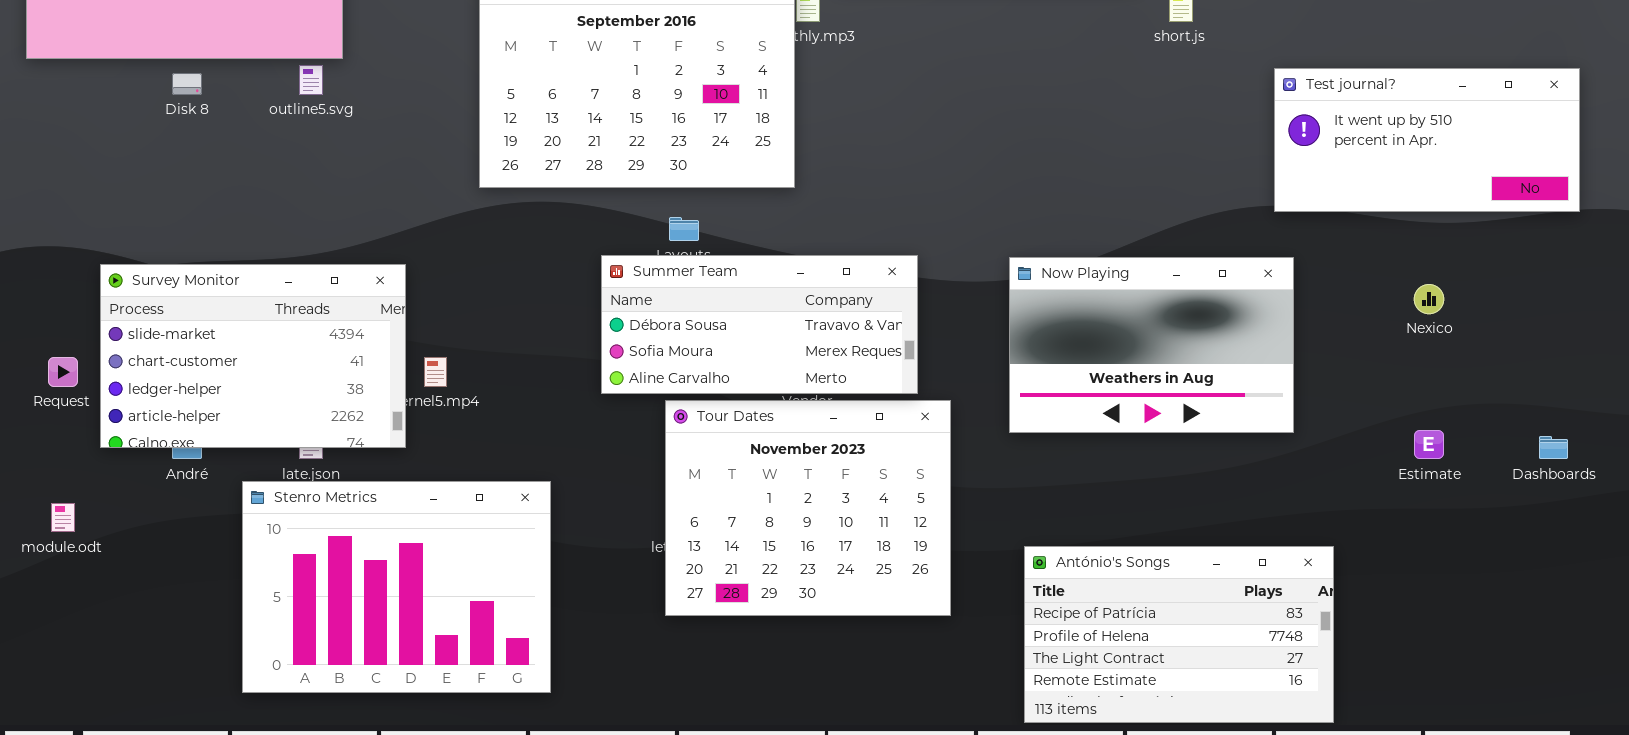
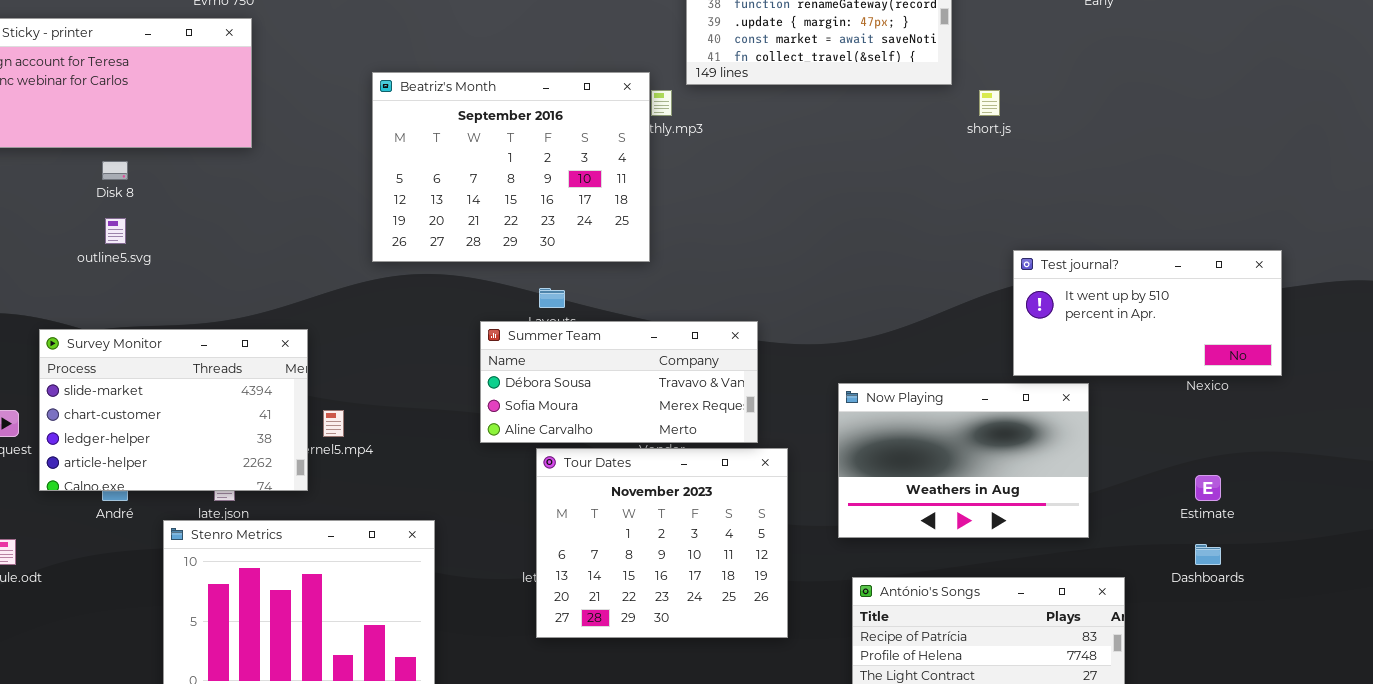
outline5.svg: [299,65,323,95] -> [105,218,126,244], moved
Test journal?: [1274,68,1580,212] -> [1013,250,1282,376], moved
Now Playing: [1009,257,1294,433] -> [838,383,1089,538], moved
Dashboards: [1539,436,1568,459] -> [1195,544,1221,565], moved

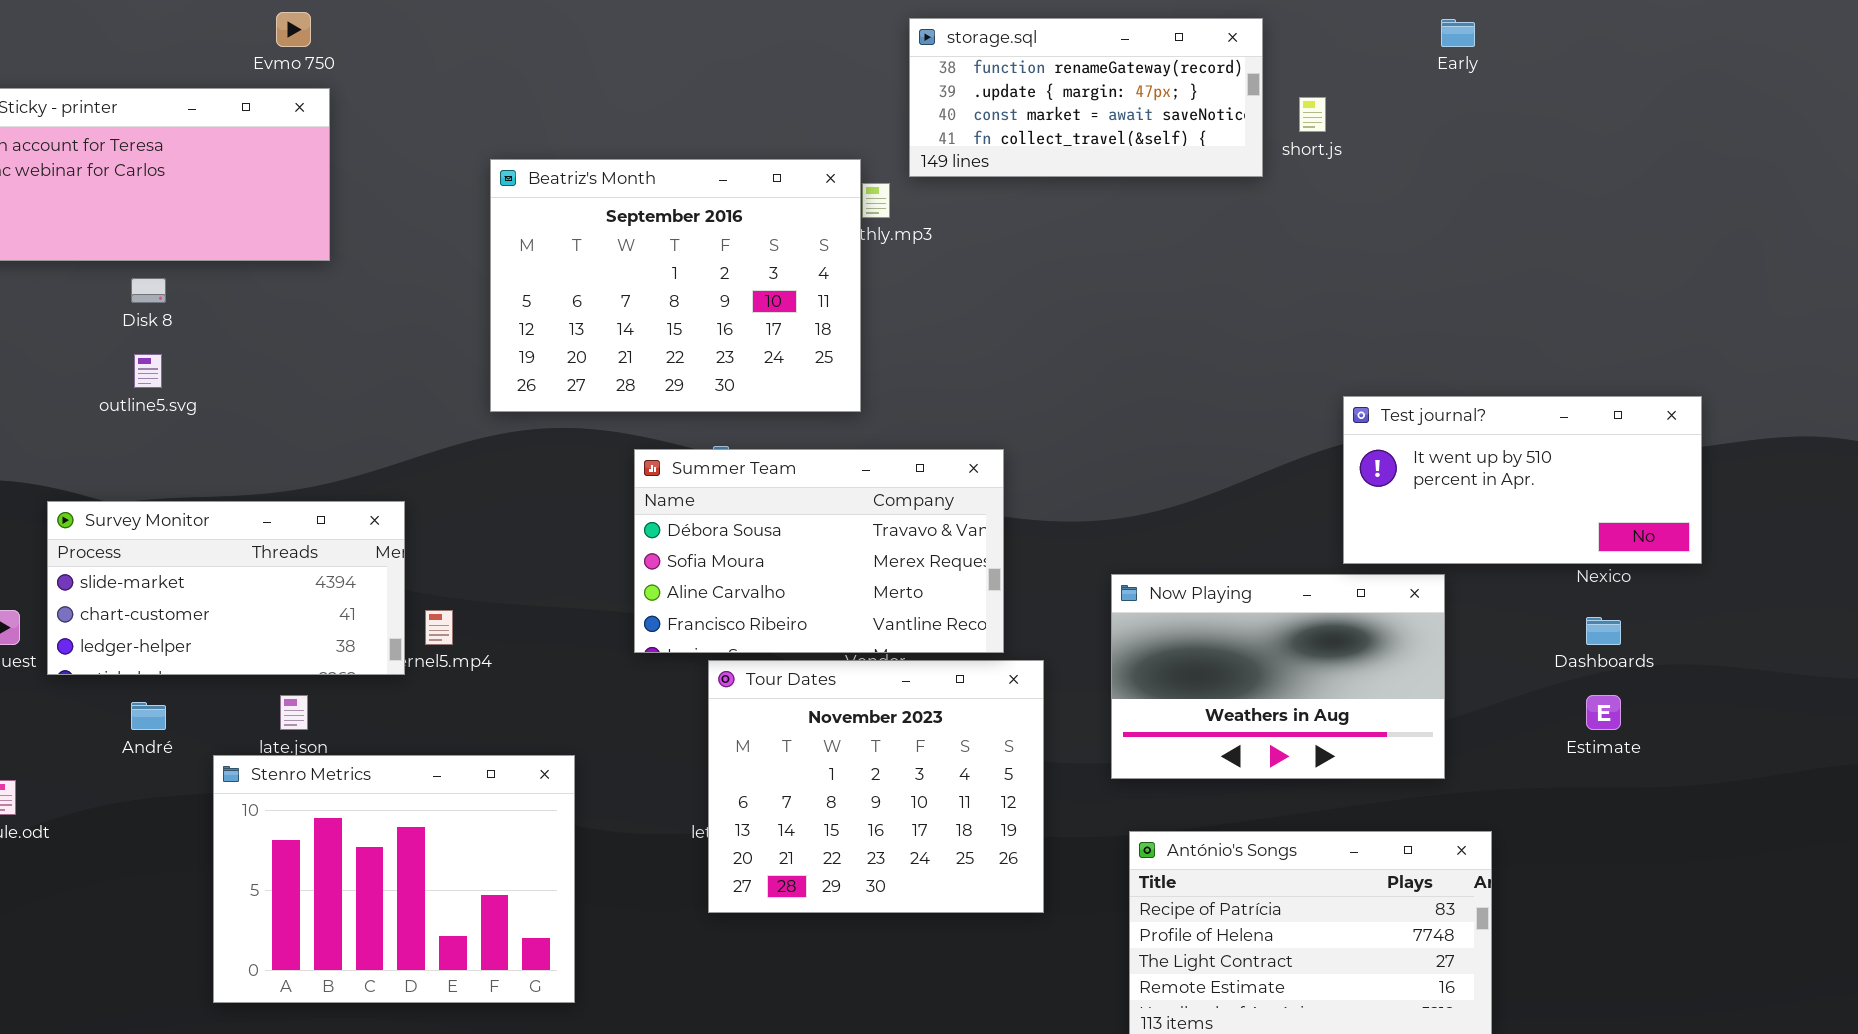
short.js: [979,90,1000,116] -> [1299,97,1326,132], moved
Summer Team: [480,321,758,443] -> [634,449,1004,653], resized
Survey Monitor: [39,329,308,491] -> [47,501,405,675], resized
Dashboards: [1195,544,1221,565] -> [1586,617,1621,645], moved

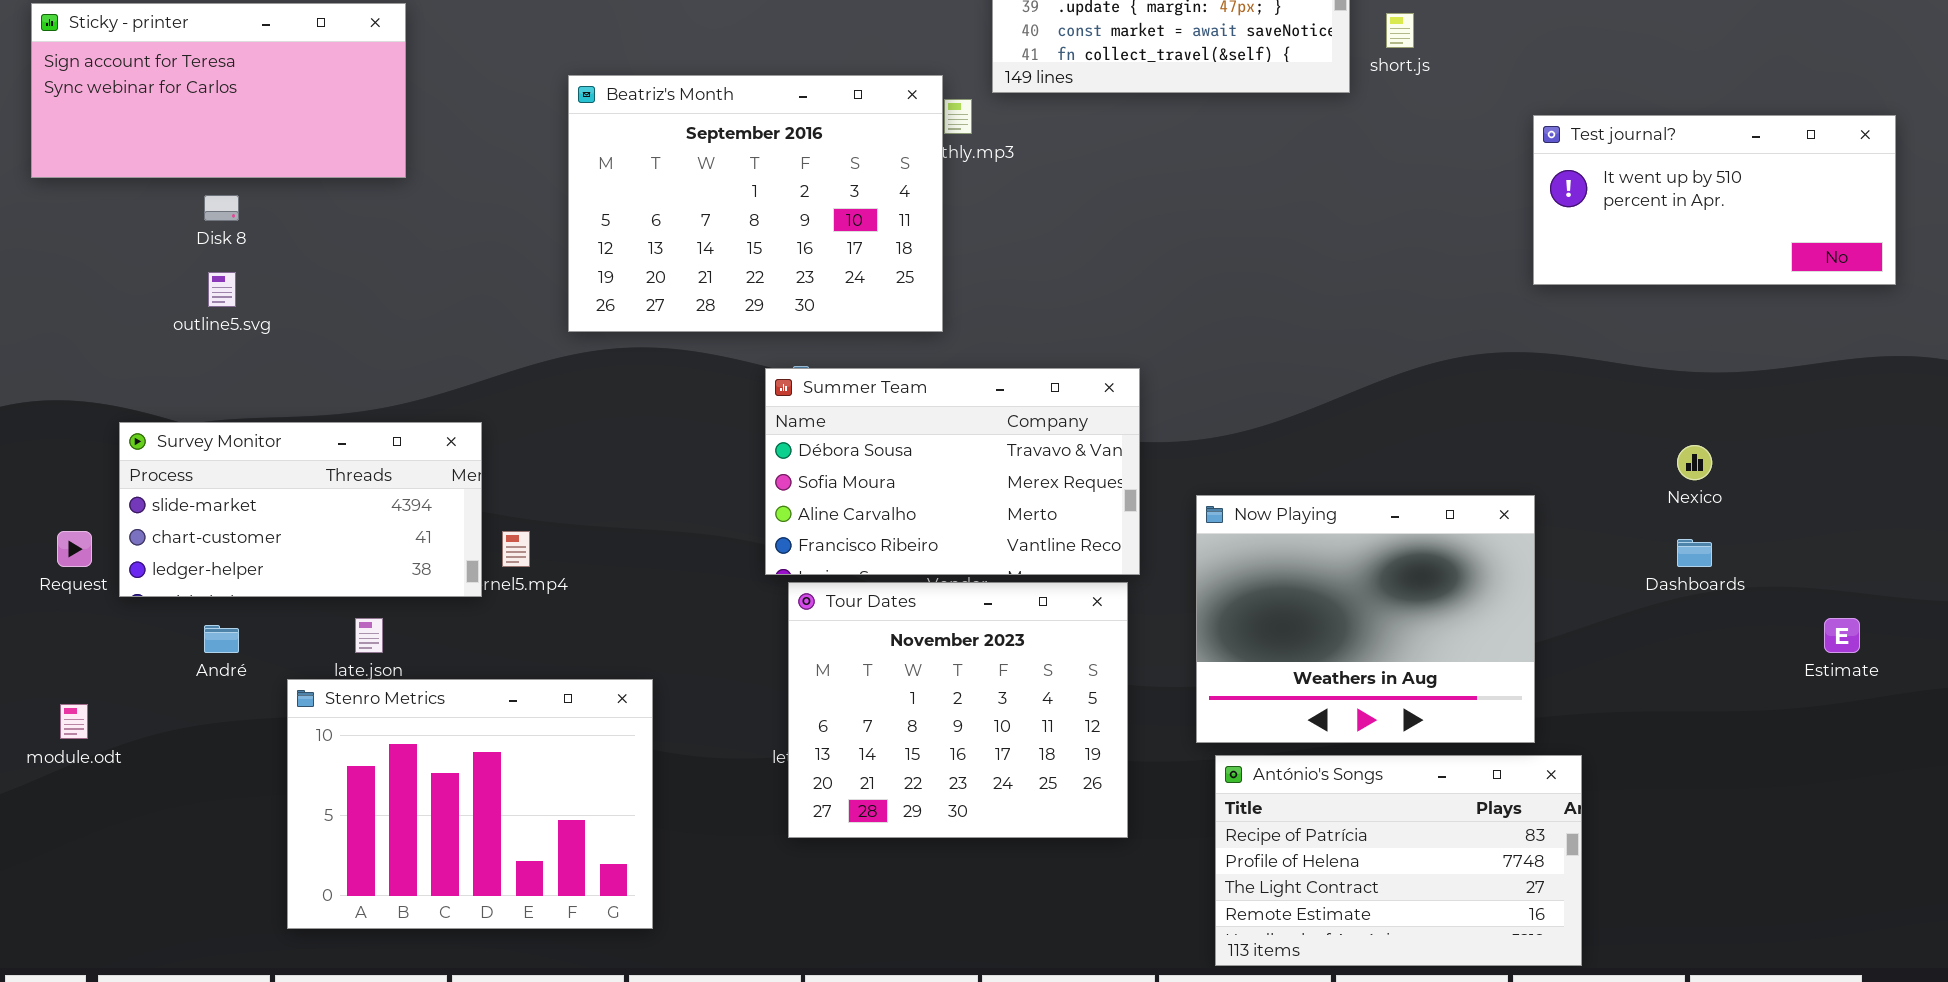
Test journal?: [1343,396,1702,564] -> [1533,115,1896,285], moved
Summer Team: [634,449,1004,653] -> [765,368,1140,575], moved
Now Playing: [1111,574,1445,779] -> [1196,495,1535,743], resized
Estimate: [1586,695,1621,730] -> [1824,618,1860,653], moved

